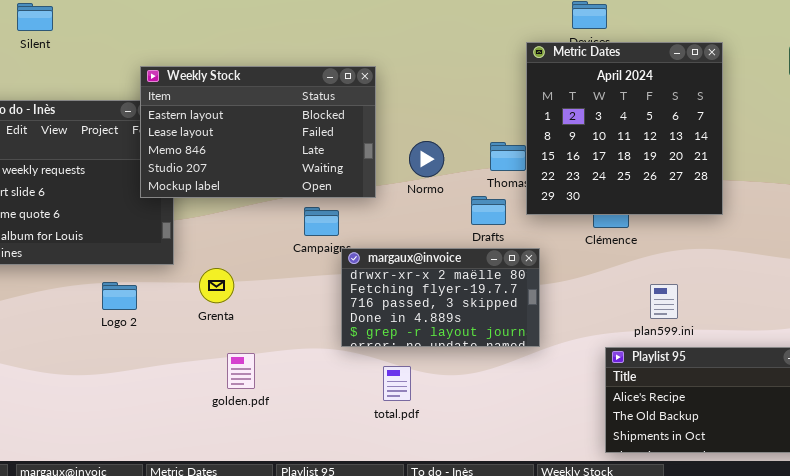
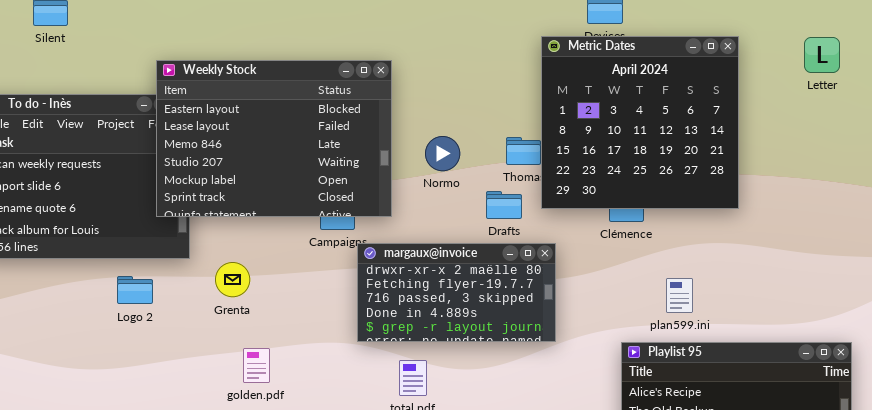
Weekly Stock: [140,66,376,198] -> [156,60,392,217], resized

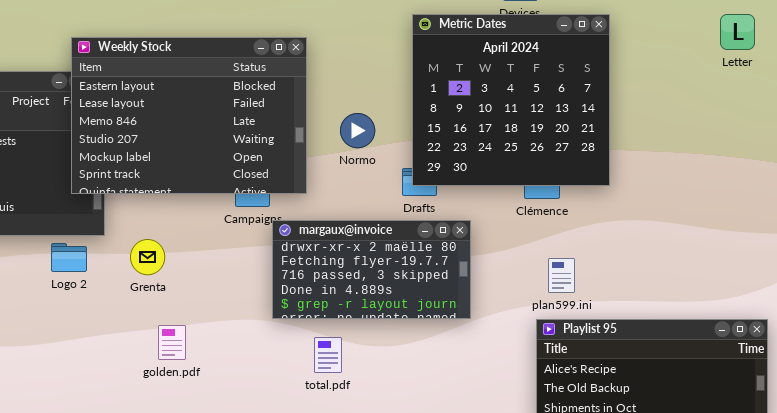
Metric Dates: [541,36,739,209] -> [412,14,610,186], moved
Logo 2: [117,276,153,304] -> [51,243,87,272], moved
plan599.ini: [666,278,693,313] -> [548,258,575,293], moved

